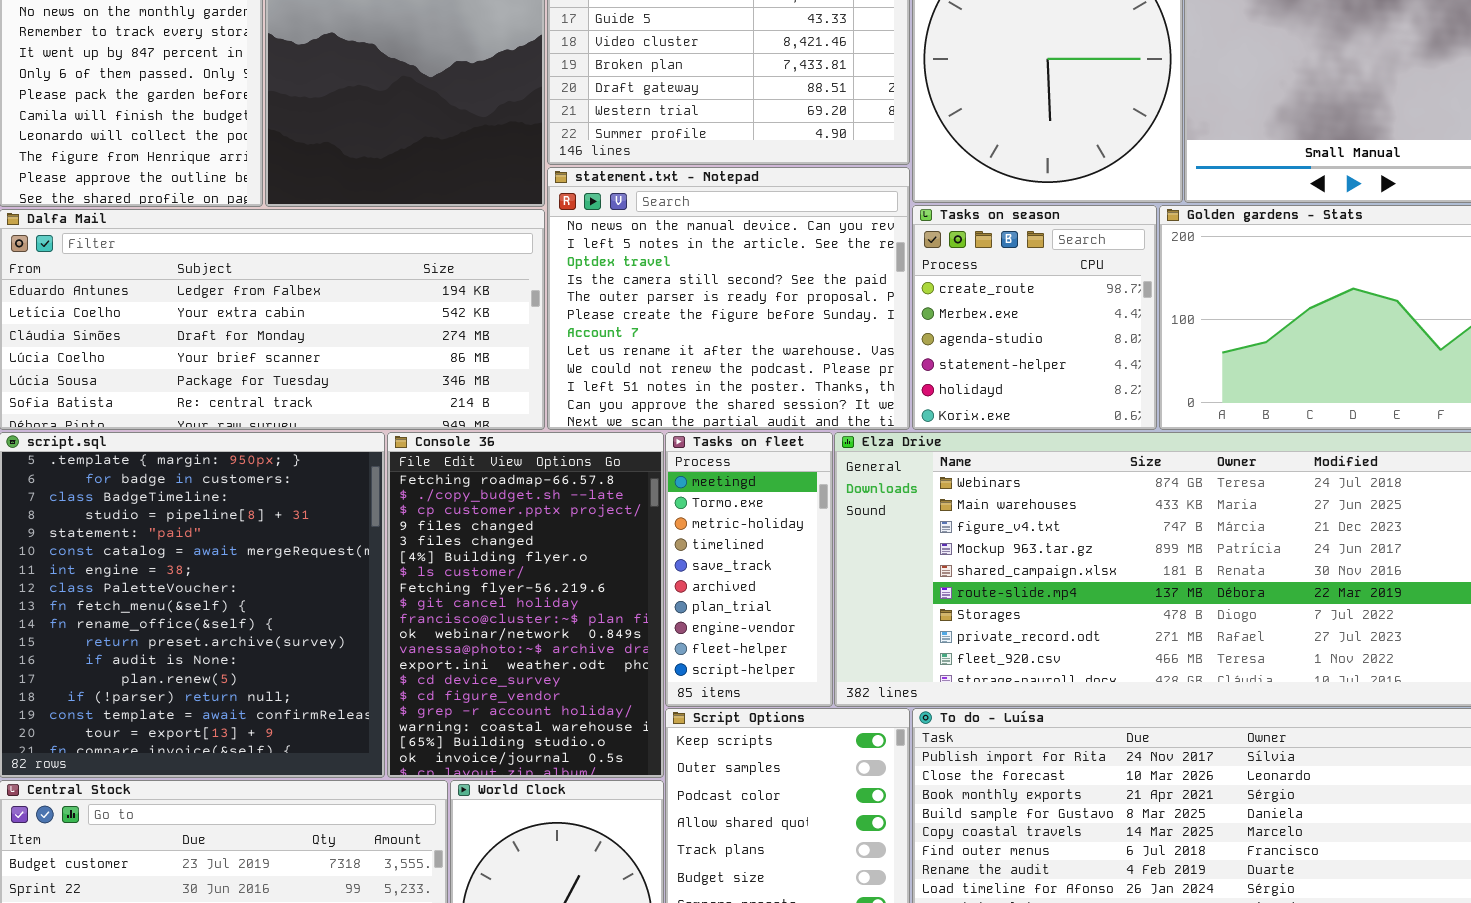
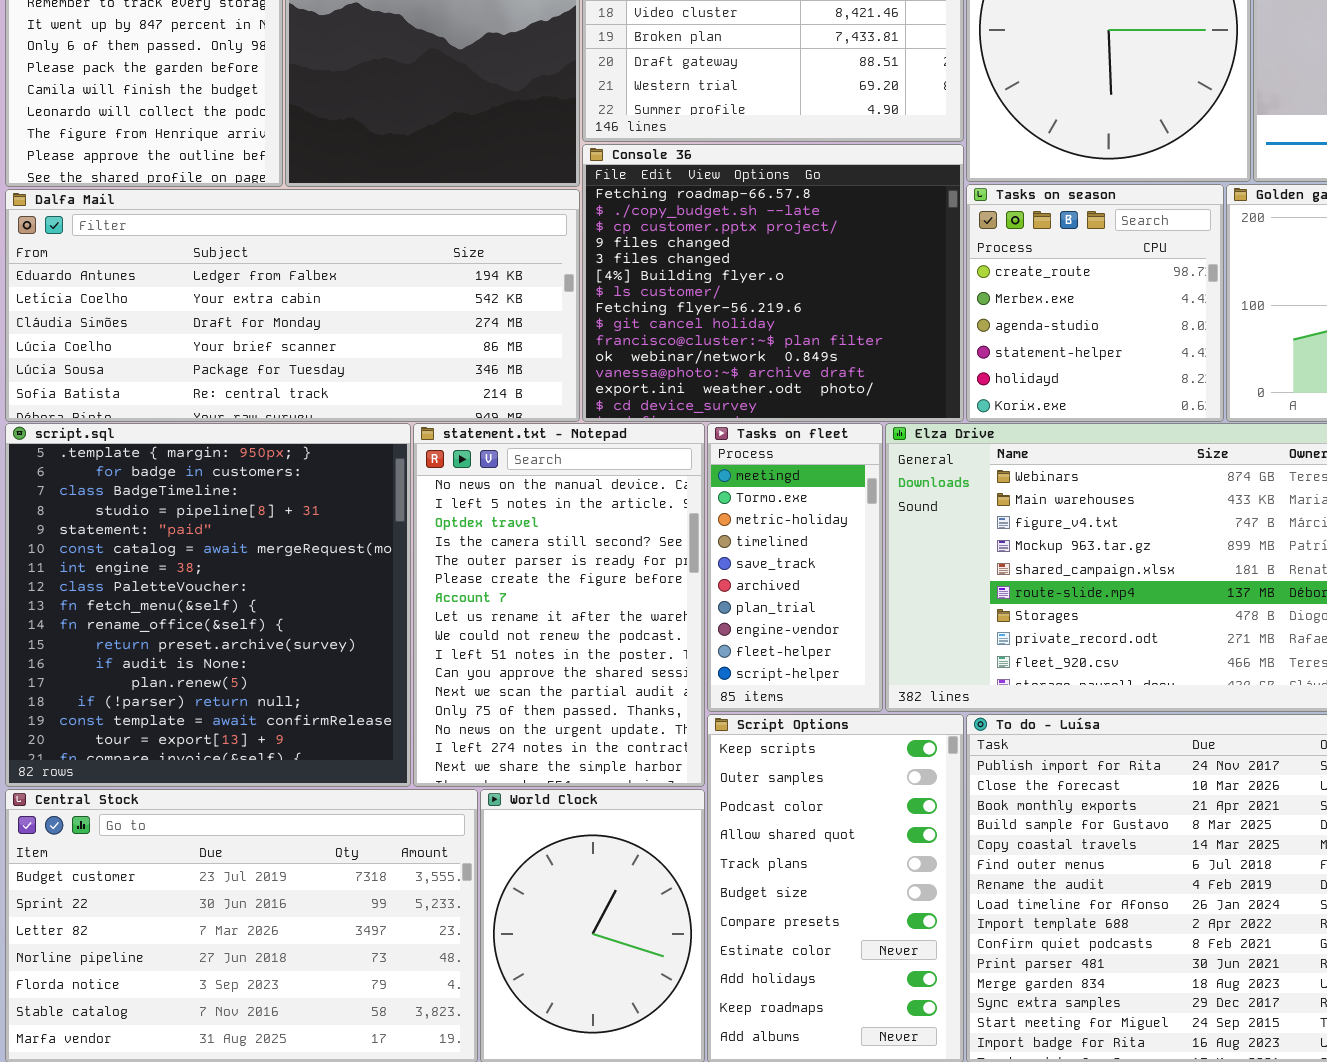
statement.txt - Notepad: [547,167,910,430] -> [413,423,705,787], moved, resized
Console 36: [387,432,664,778] -> [582,144,964,422], moved, resized

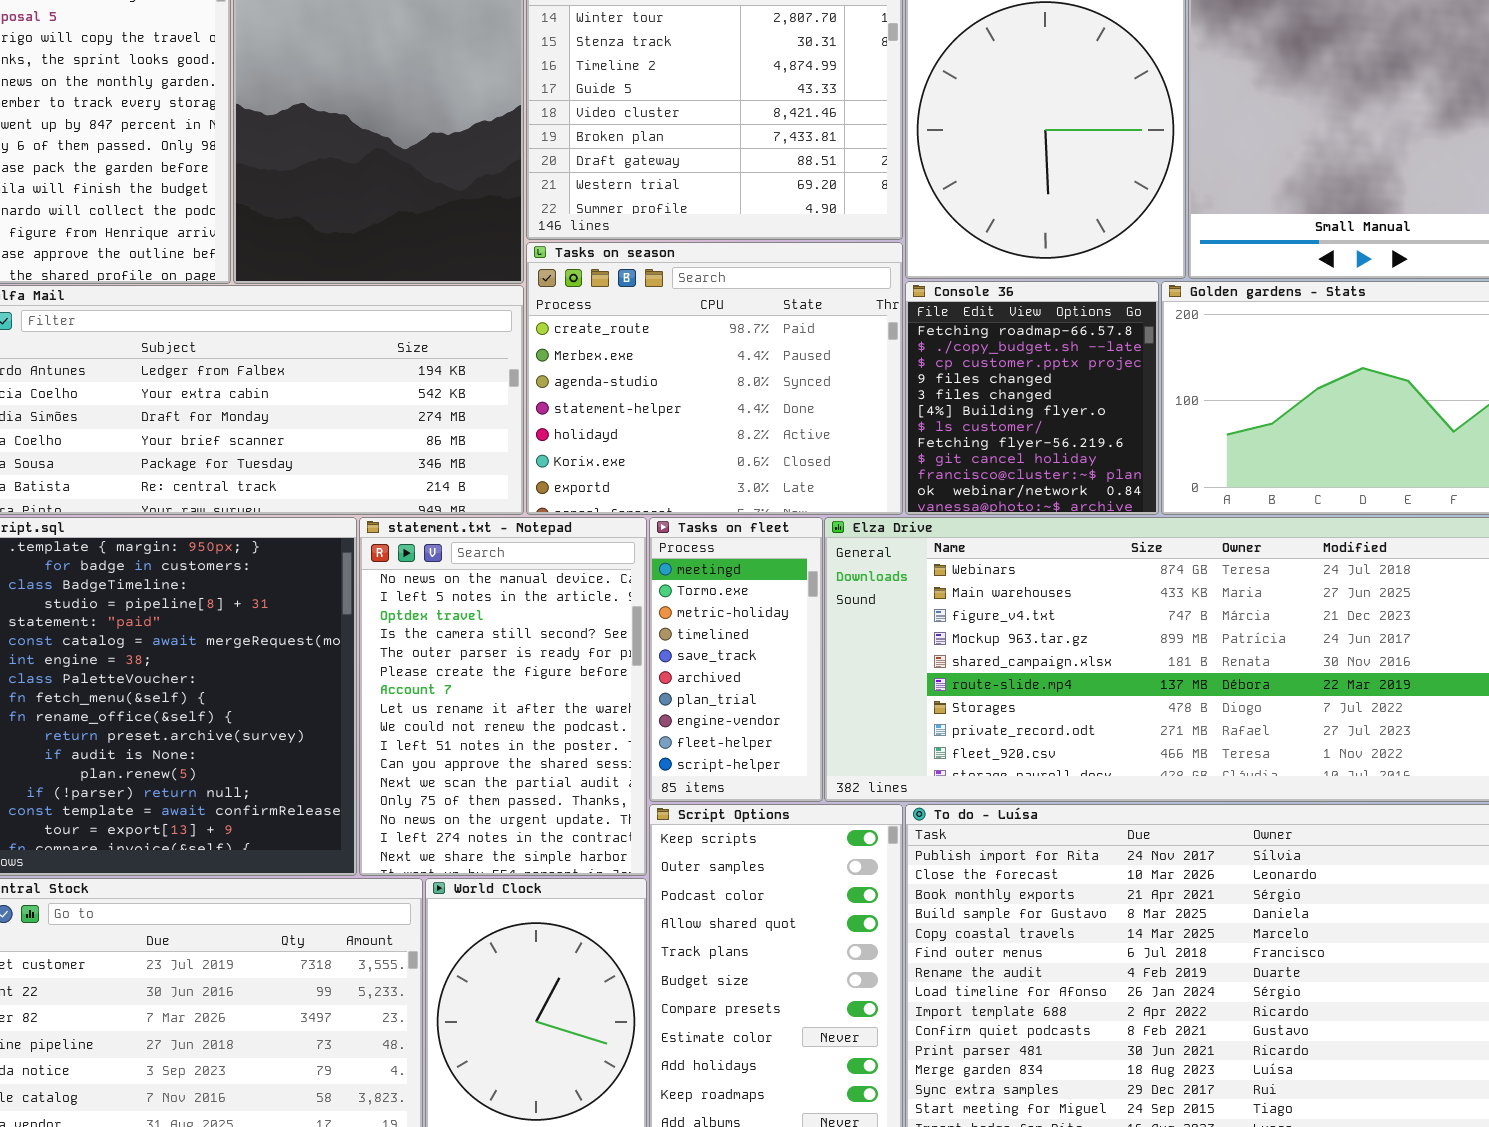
Console 36: [582,144,964,422] -> [905,281,1159,515], moved, resized
Tasks on season: [966,184,1224,422] -> [526,242,903,515], moved, resized

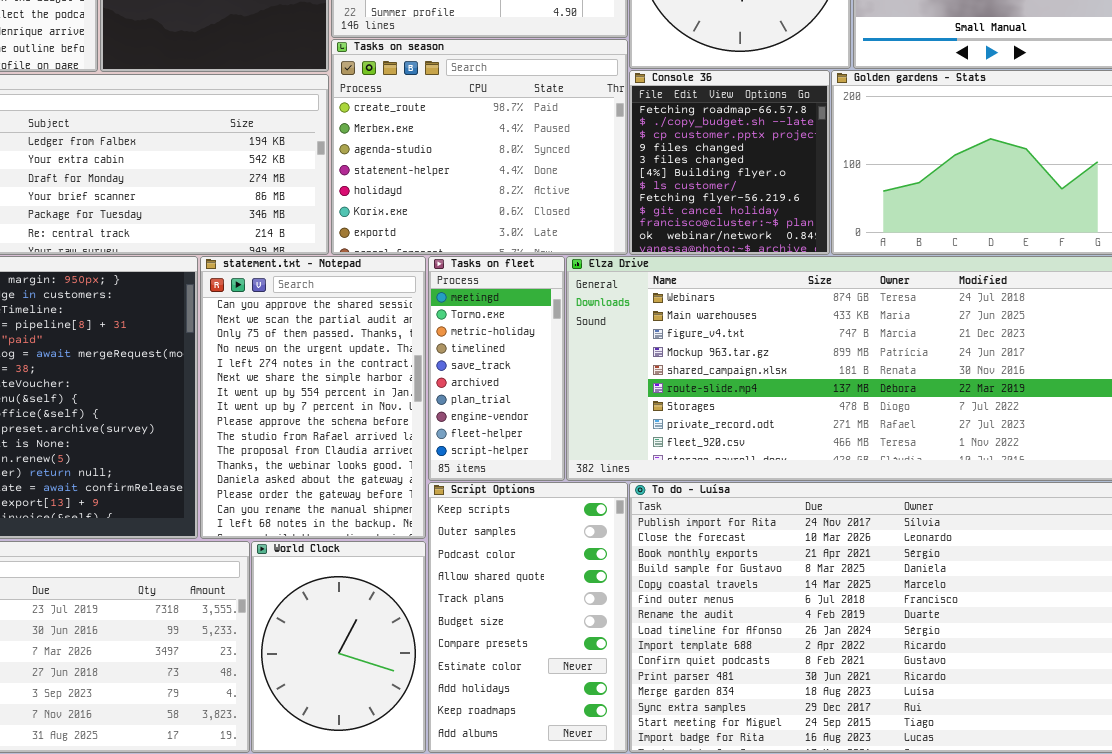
statement.txt - Notepad: [359,517,647,876] -> [200,256,426,539], scrolled down 10 rows

